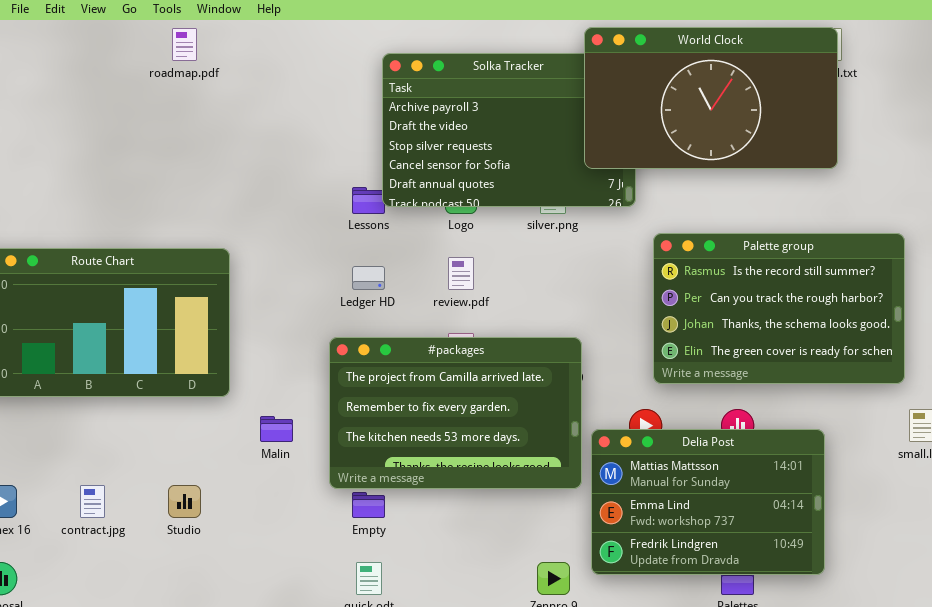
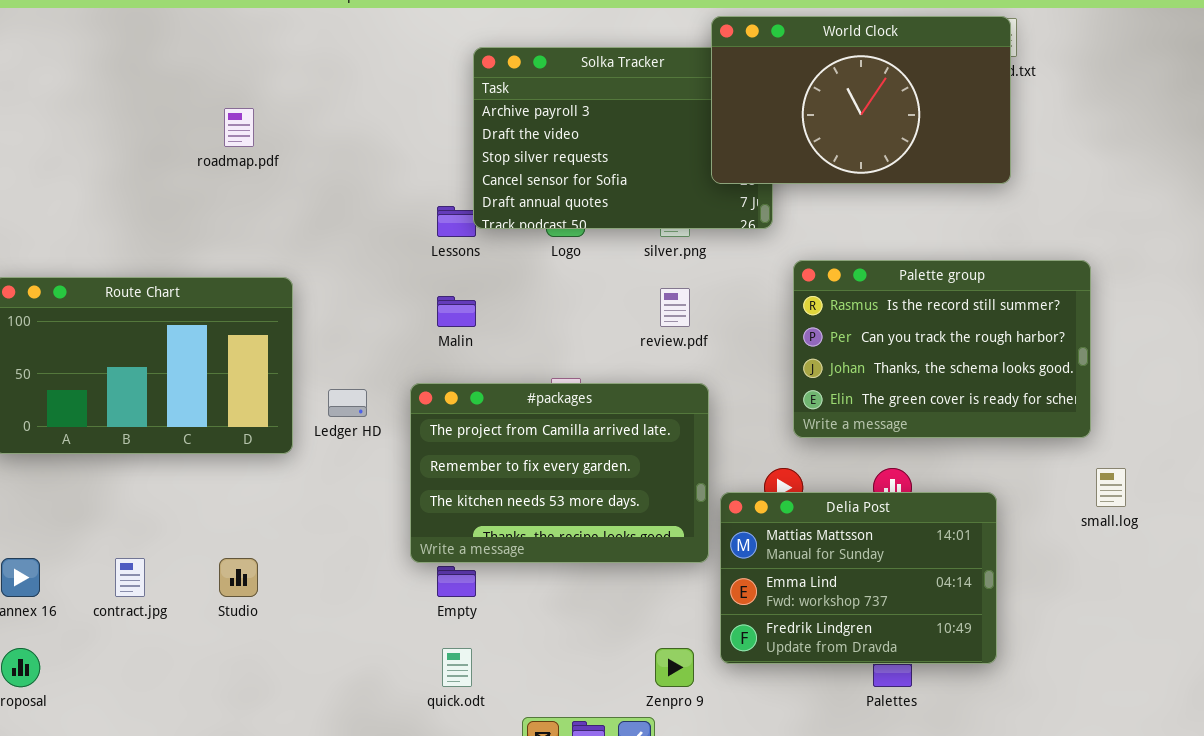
roadmap.pdf: [172,28,197,61] -> [224,108,254,147], moved
review.pdf: [448,257,474,290] -> [660,288,690,327], moved
Ledger HD: [352,266,385,290] -> [328,389,367,417], moved
Malin: [260,416,293,442] -> [437,296,476,327], moved

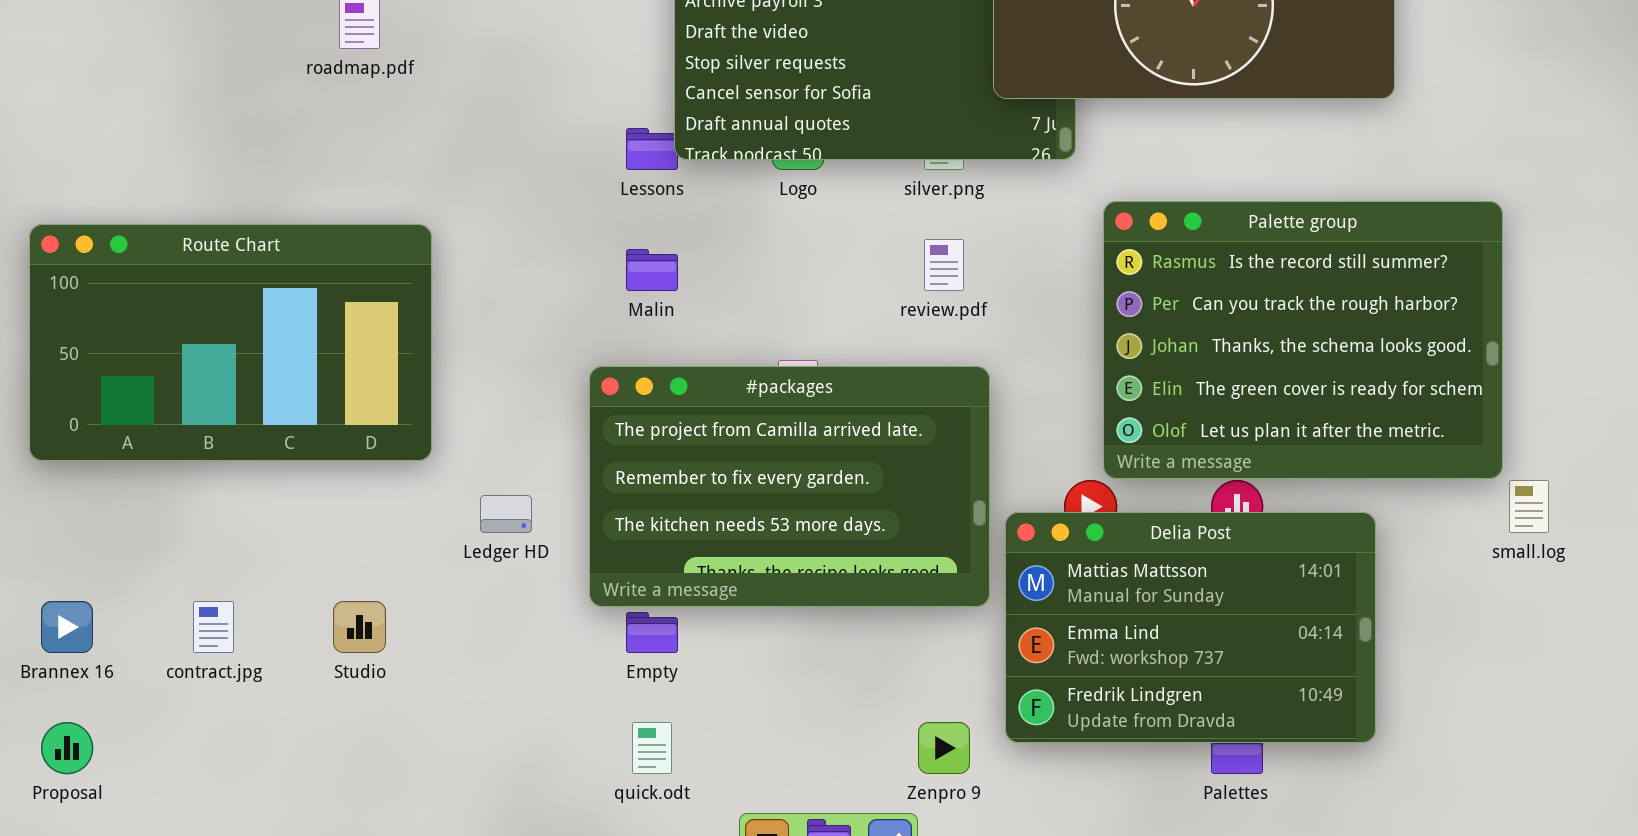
Palette group: [793,260,1091,438] -> [1103,201,1503,479], resized
Ledger HD: [328,389,367,417] -> [480,495,532,533], moved

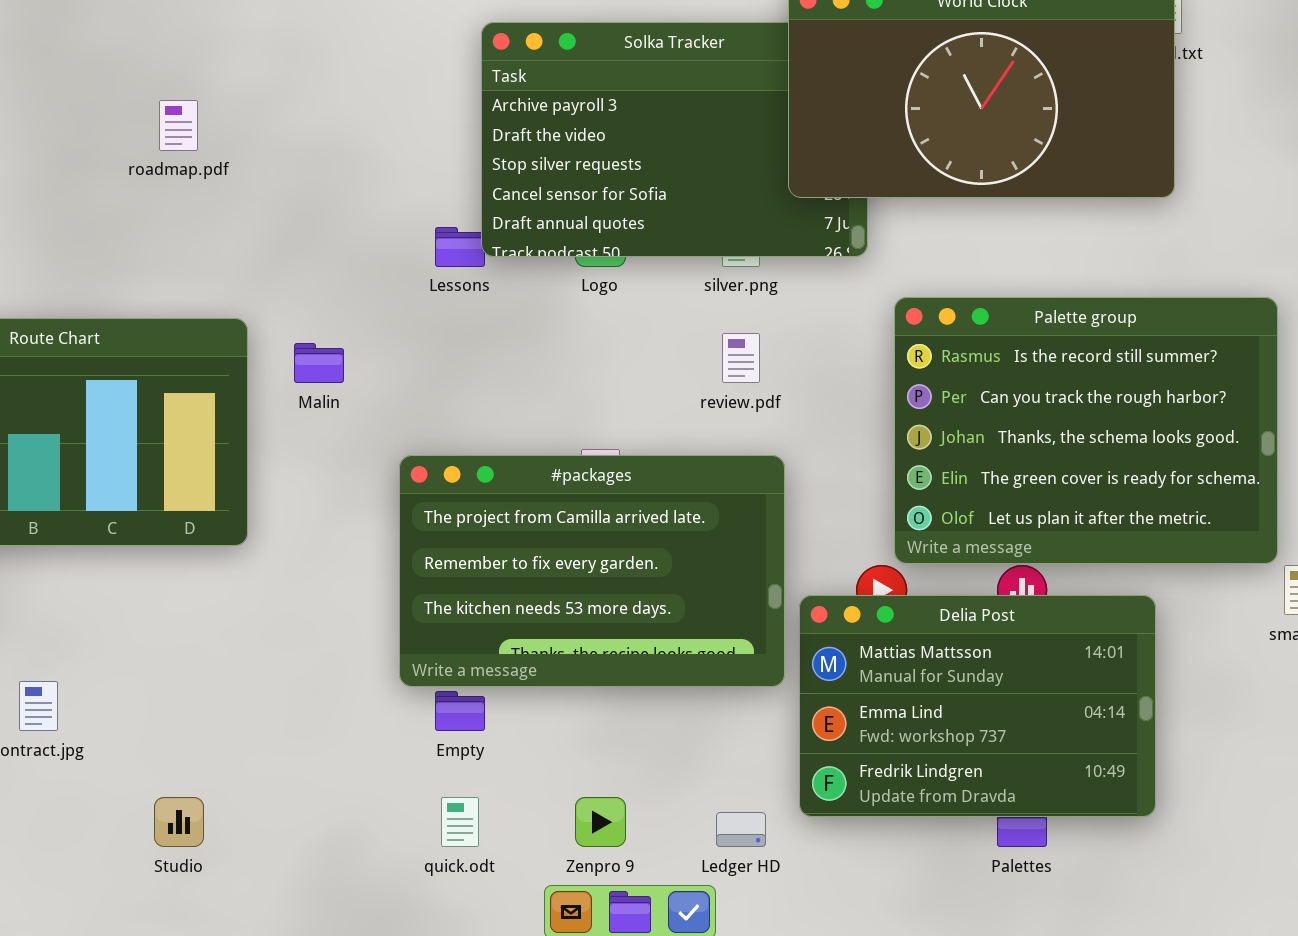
Malin: [626,249,678,291] -> [294,343,344,383], moved
Ledger HD: [480,495,532,533] -> [716,812,766,847], moved
Studio: [333,601,386,653] -> [154,797,204,847], moved
Zenpro 9: [918,722,970,774] -> [575,797,626,847], moved

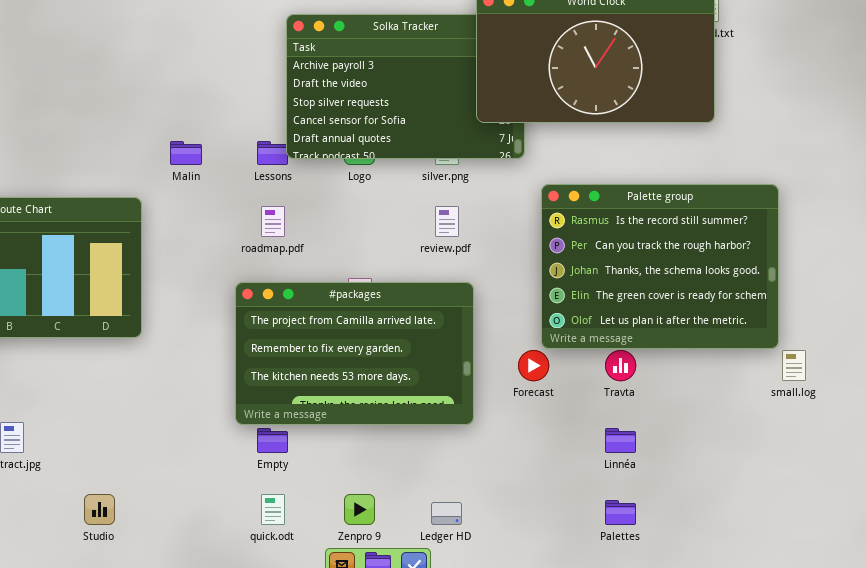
roadmap.pdf: [159,100,198,151] -> [261,206,285,237], moved
Malin: [294,343,344,383] -> [170,141,202,165], moved
Delia Post: [799,595,1156,817] -> none, closed

